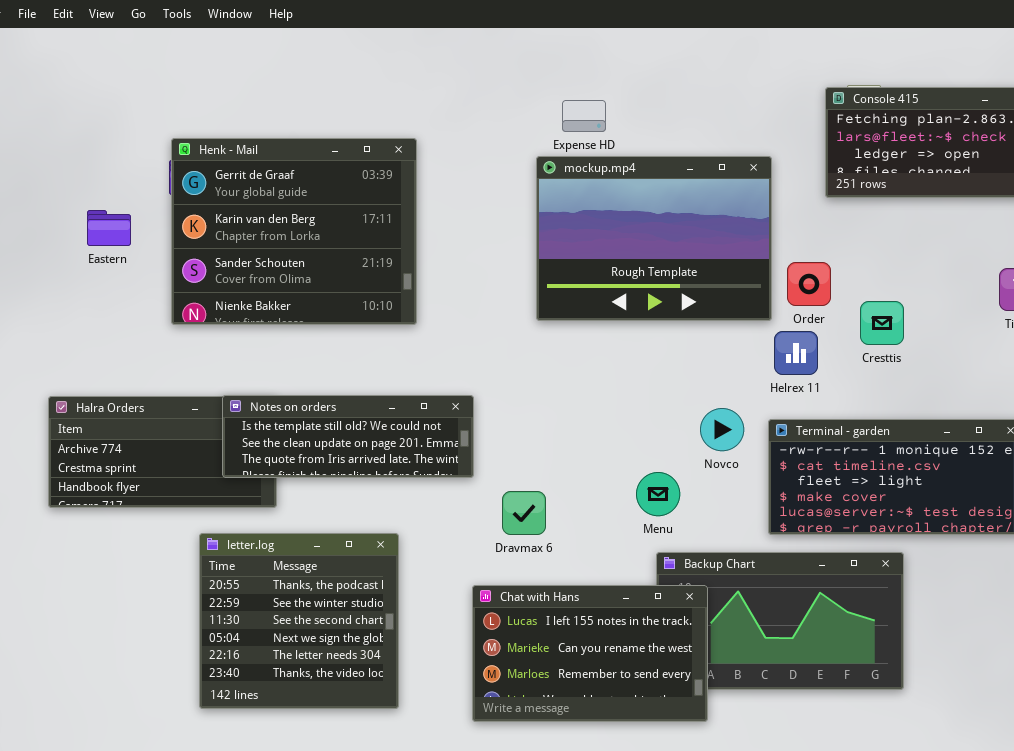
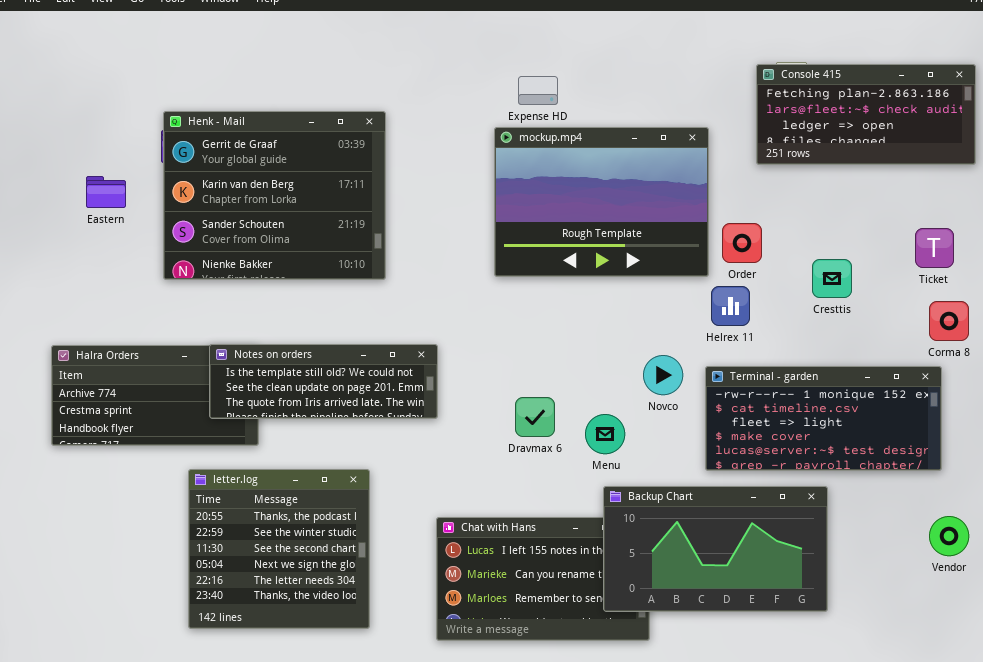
Cresttis: [860,301,904,345] -> [812,259,852,298], moved
Dravmax 6: [502,491,546,535] -> [515,397,555,437], moved
Backup Chart: [656,552,904,690] -> [603,486,828,612], raised

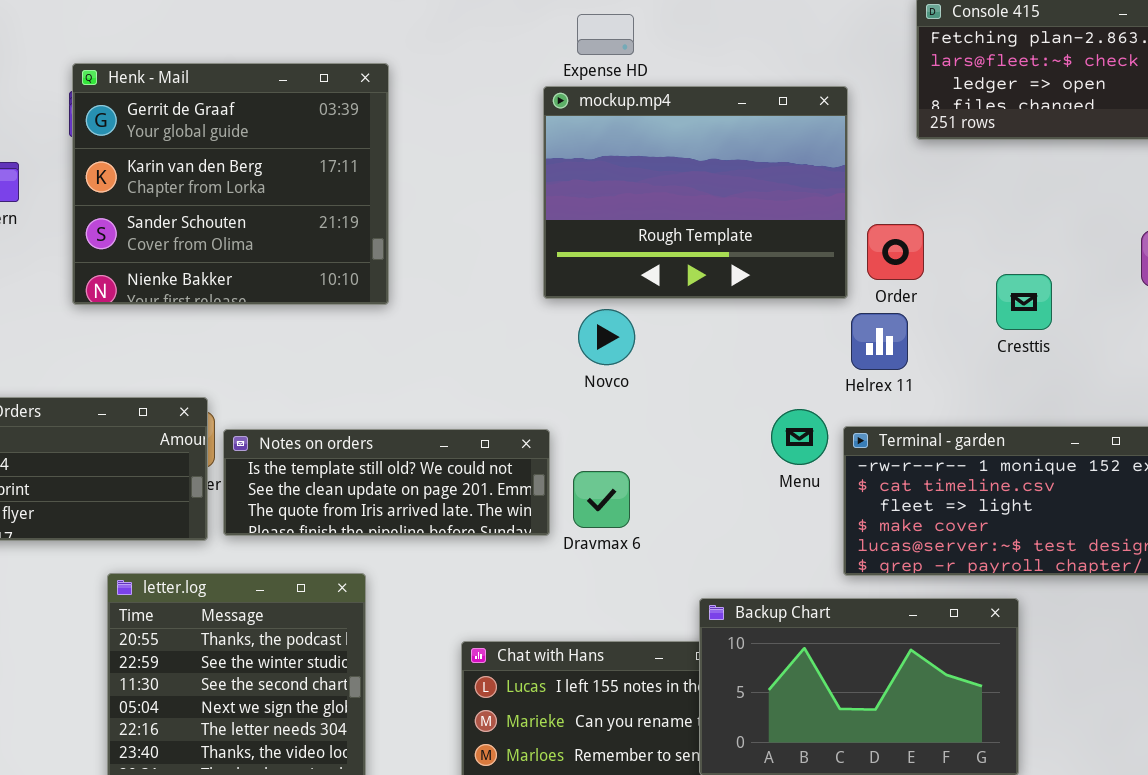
Notes on orders: [209,344,438,419] -> [223,429,550,536], moved
Novco: [643,355,683,395] -> [578,309,635,365], moved
Menu: [585,414,625,454] -> [771,409,828,465], moved

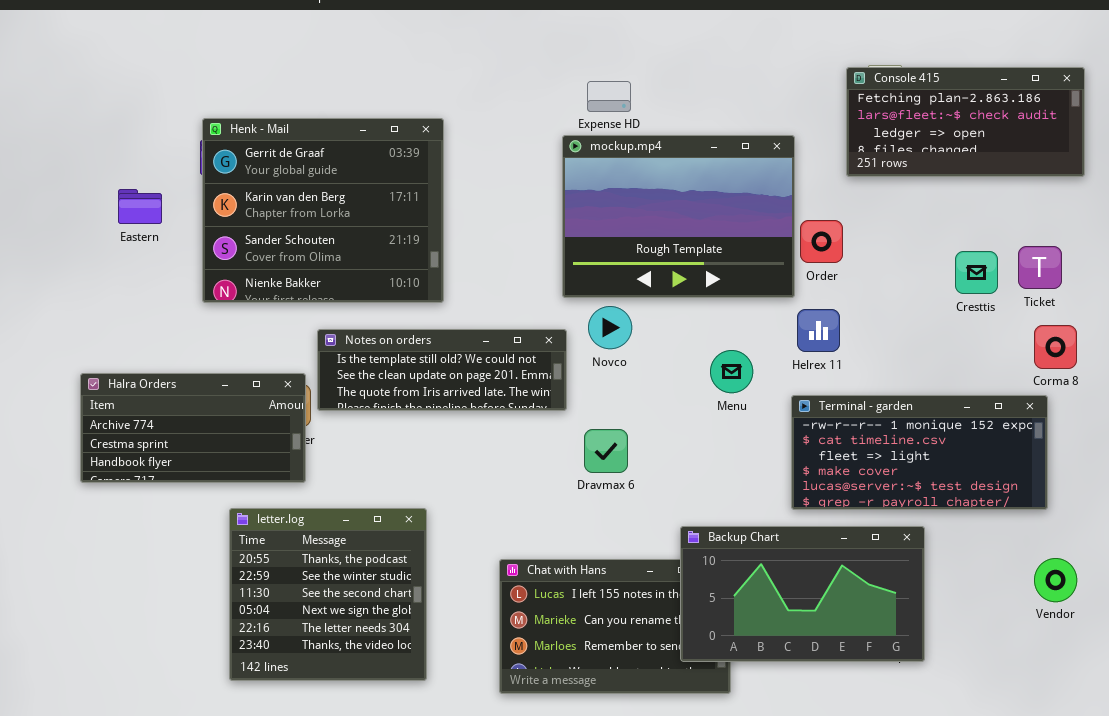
Order: [867,224,924,280] -> [800,220,843,263], moved
Cresttis: [996,274,1052,330] -> [955,251,998,294], moved
Menu: [771,409,828,465] -> [710,350,753,393], moved
Notes on orders: [223,429,550,536] -> [317,329,567,411], moved

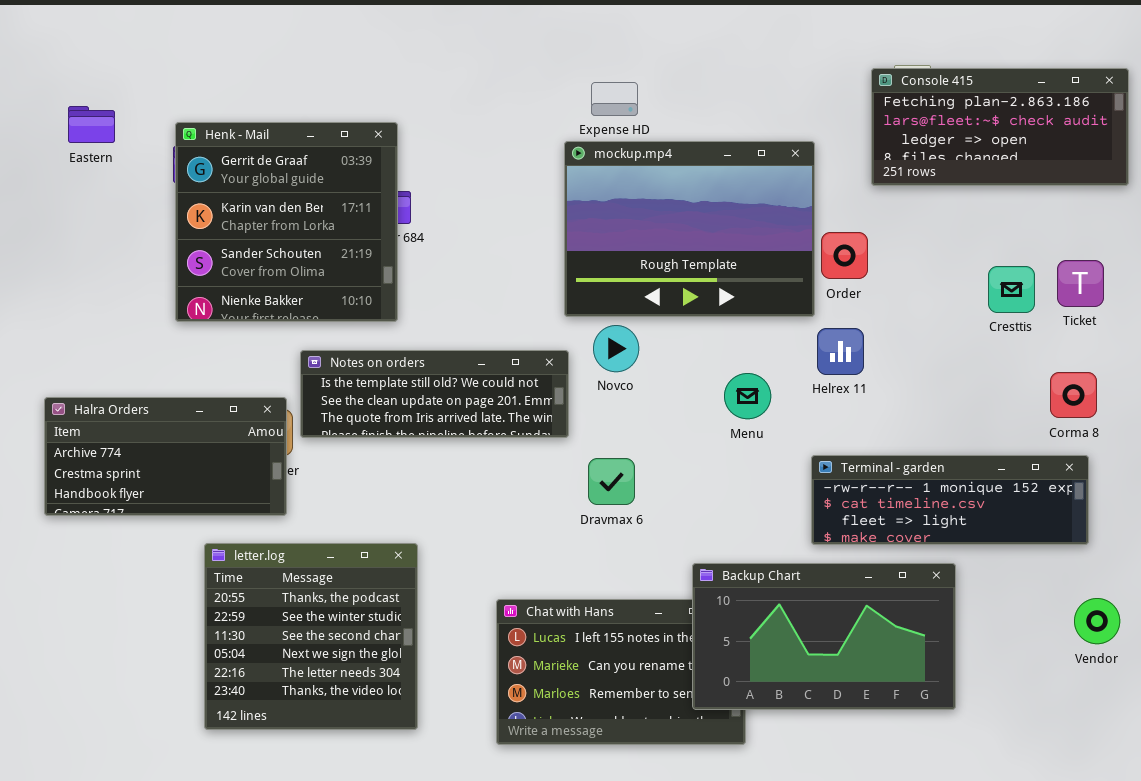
Henk - Mail: [202,118,444,303] -> [175,122,398,322], resized
Eastern: [118,189,162,224] -> [68,106,115,143], moved
Corma 8: [1034,325,1077,369] -> [1050,372,1097,418], moved
Terminal - garden: [791,395,1048,510] -> [811,455,1089,545], resized

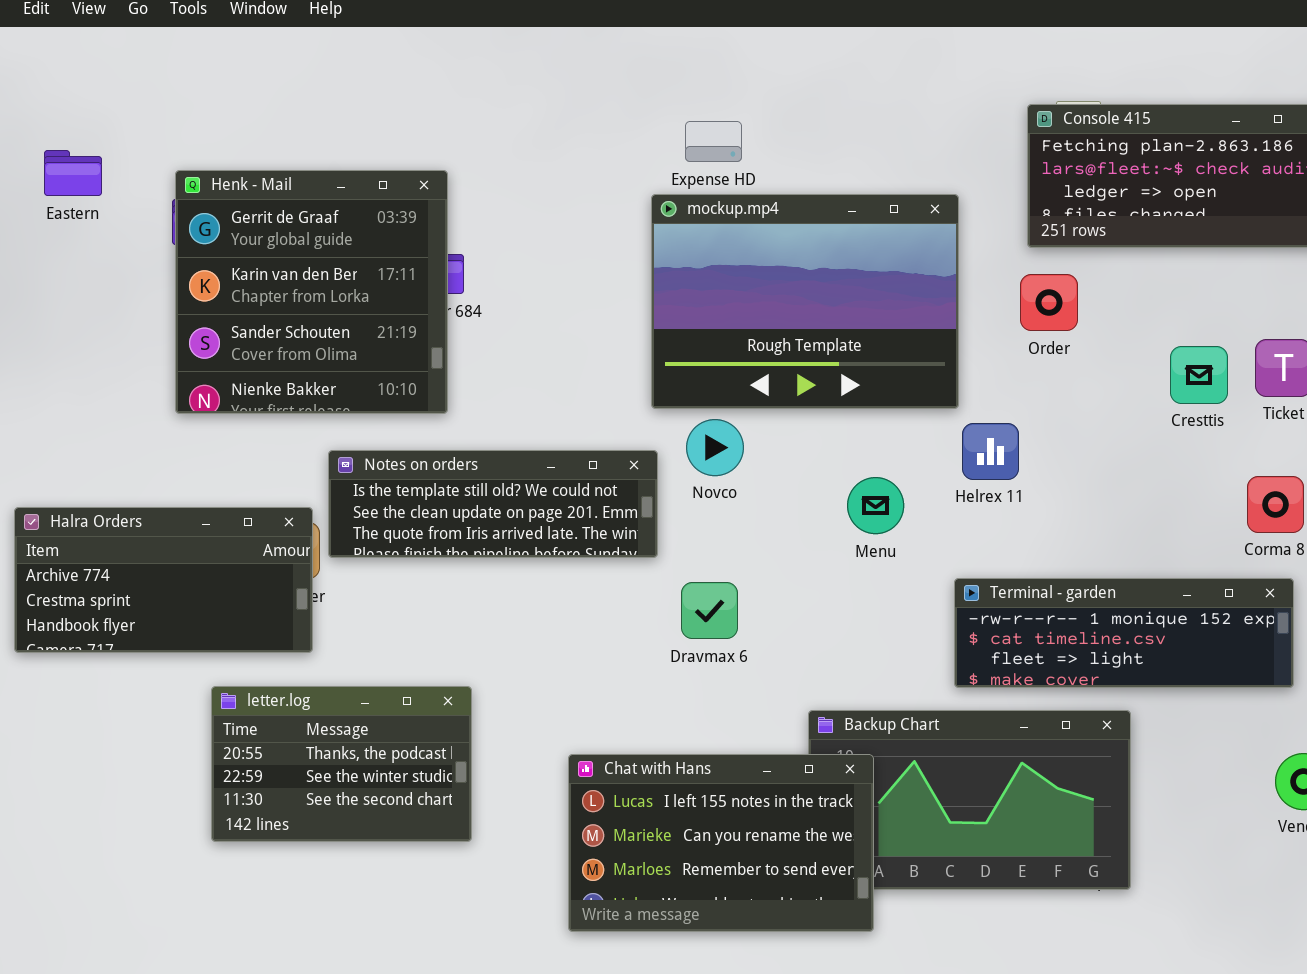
Order: [821,232,868,279] -> [1020,274,1078,331], moved
letter.log: [204,543,418,730] -> [211,686,472,842], resized
Chat with Hans: [496,599,746,745] -> [568,754,874,932], raised

